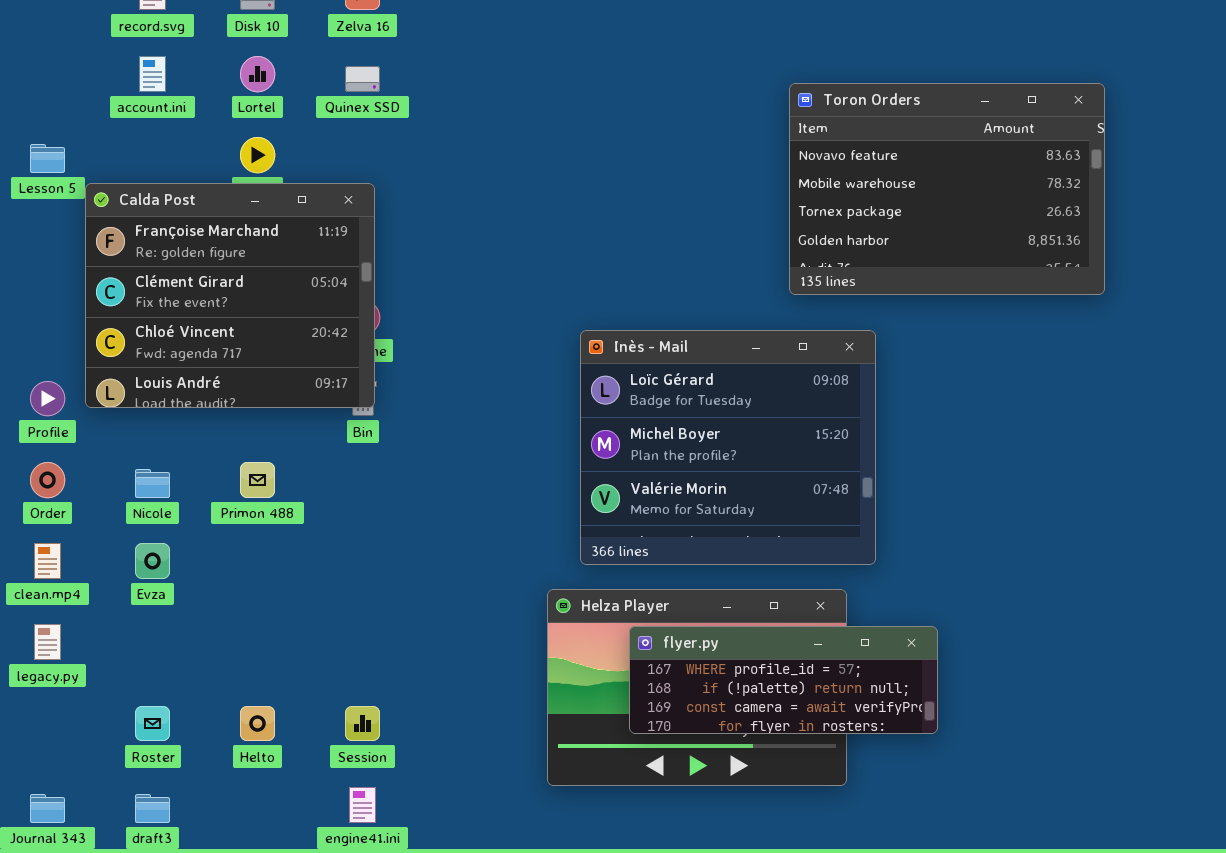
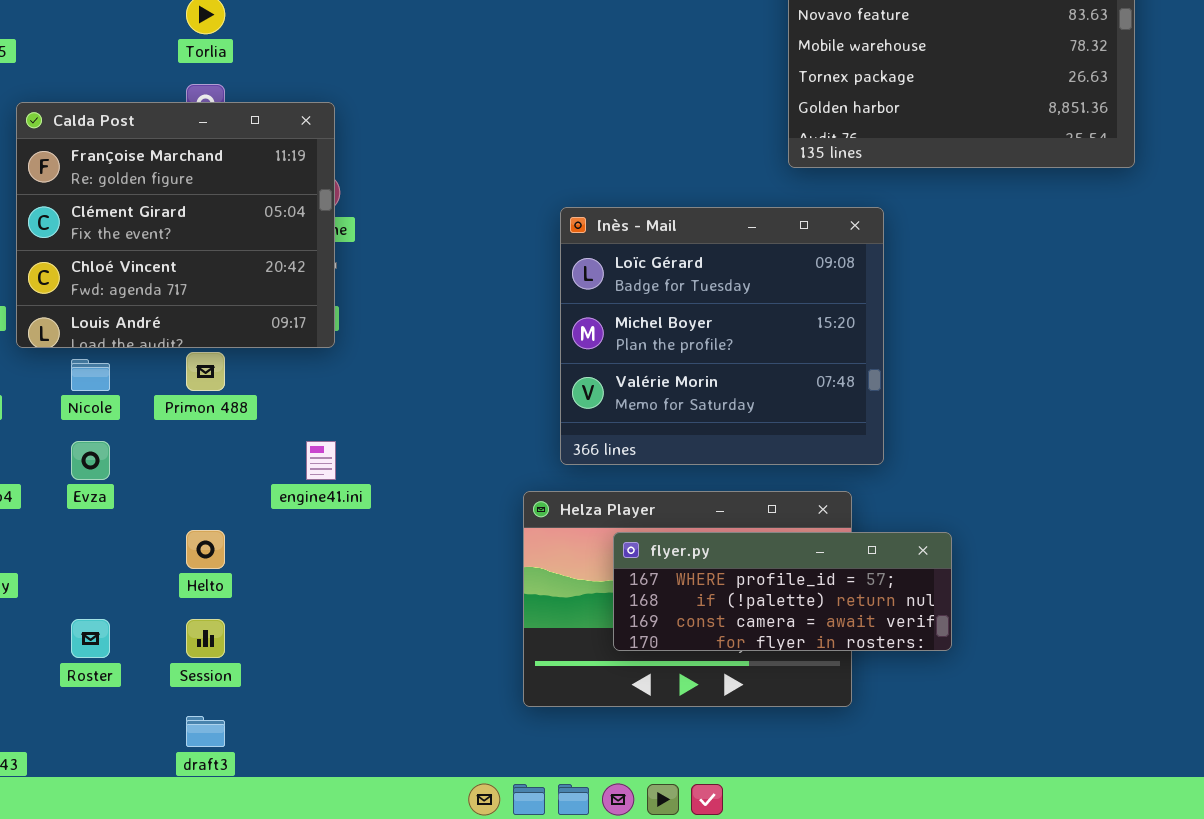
Calda Post: [85,183,375,408] -> [16,102,335,348], moved
Helto: [240,706,275,741] -> [186,530,225,569], moved
Session: [345,706,380,741] -> [186,619,225,658], moved
engine41.ini: [349,787,376,823] -> [306,441,336,480], moved
draft3: [135,794,170,823] -> [186,716,225,747], moved

